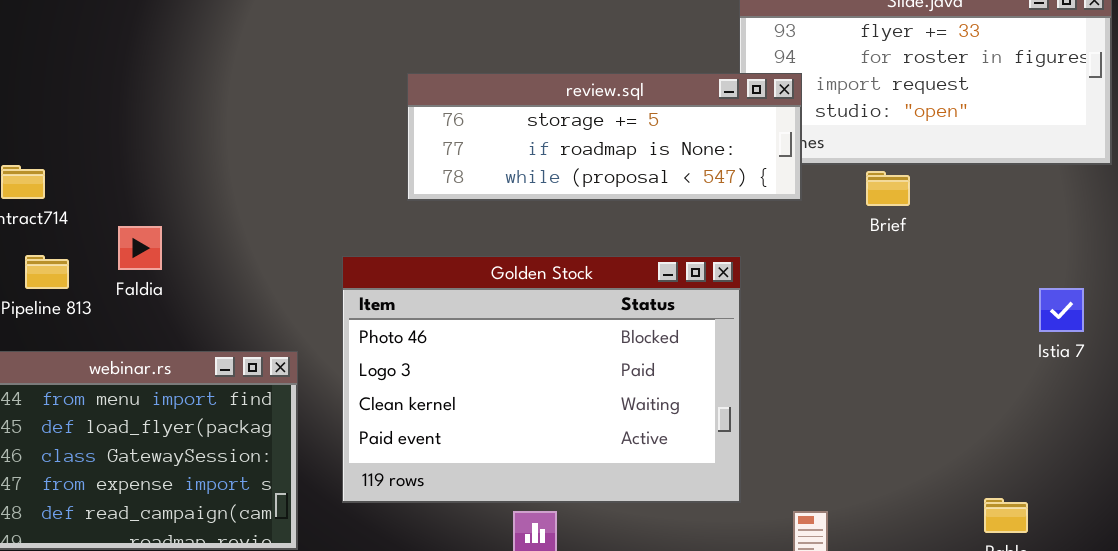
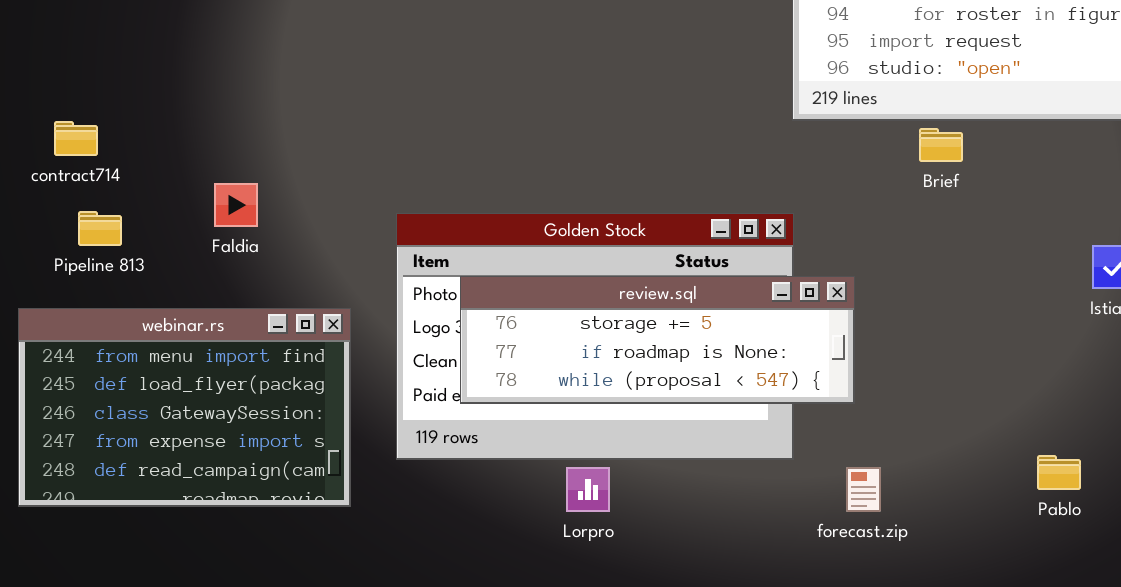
review.sql: [407,73,802,201] -> [460,276,855,404], moved
Faldia: [118,226,162,270] -> [214,183,258,227], moved

